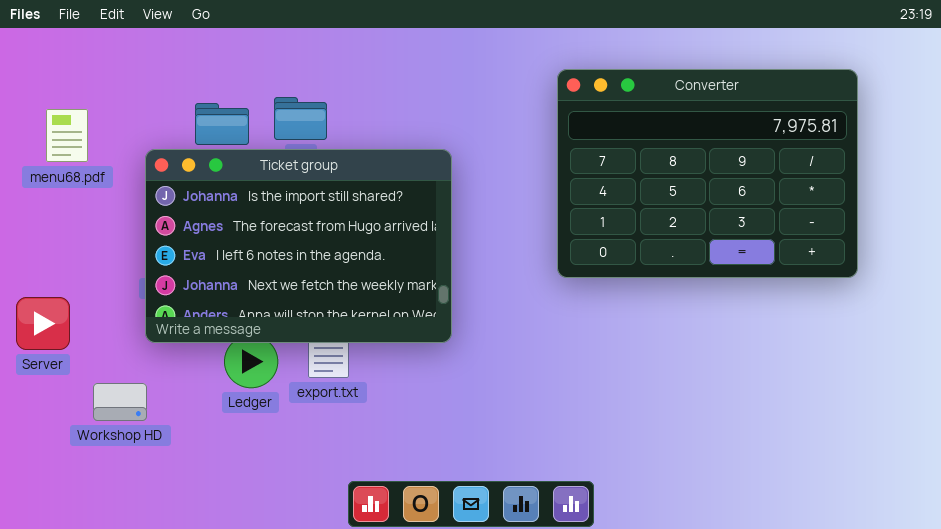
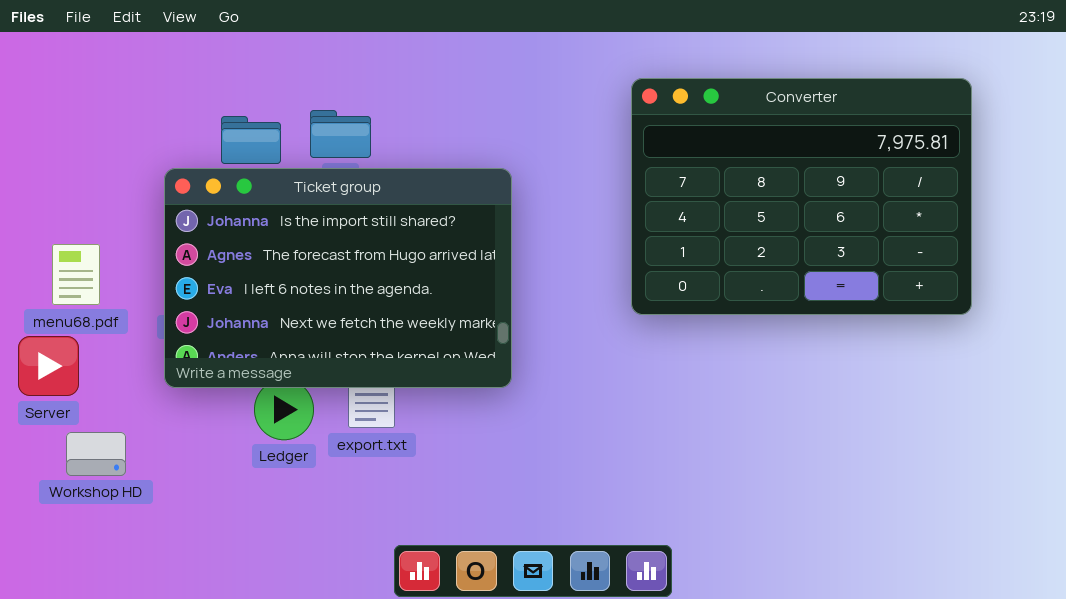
menu68.pdf: [46,109,88,162] -> [52,244,100,305], moved
Workshop HD: [93,383,147,421] -> [66,432,126,476], moved

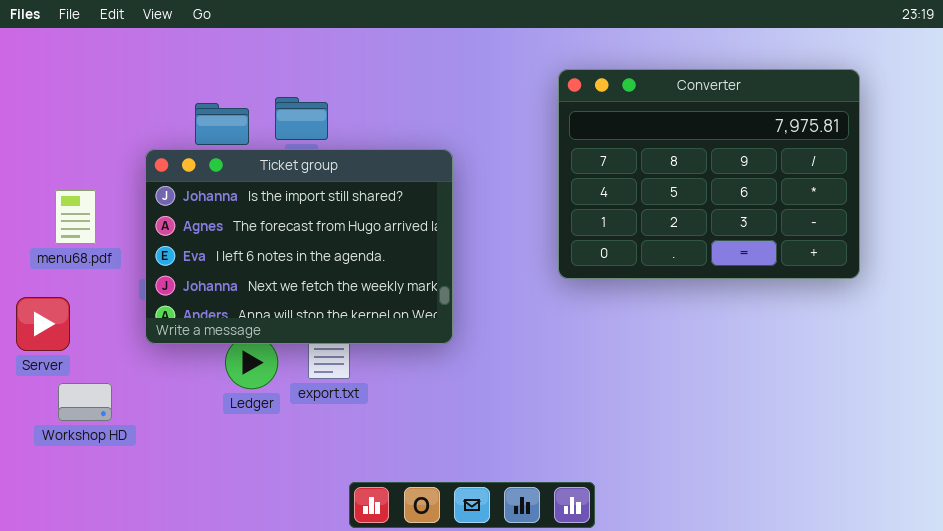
menu68.pdf: [52,244,100,305] -> [55,190,96,244], moved

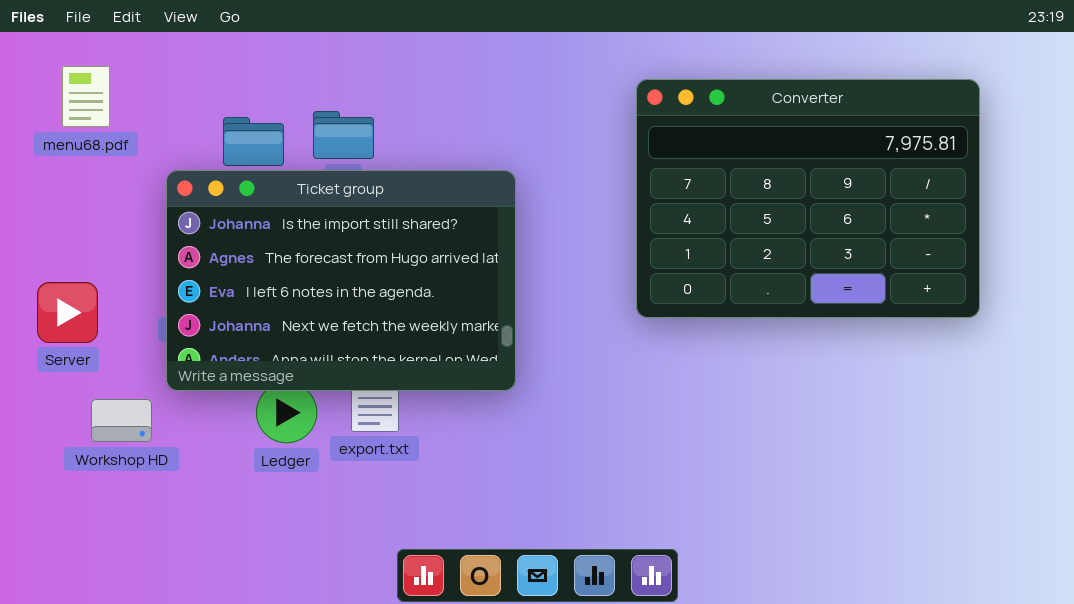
menu68.pdf: [55,190,96,244] -> [62,66,110,127], moved
Server: [16,297,70,351] -> [37,282,98,343], moved
Workshop HD: [58,383,112,421] -> [91,399,152,442], moved

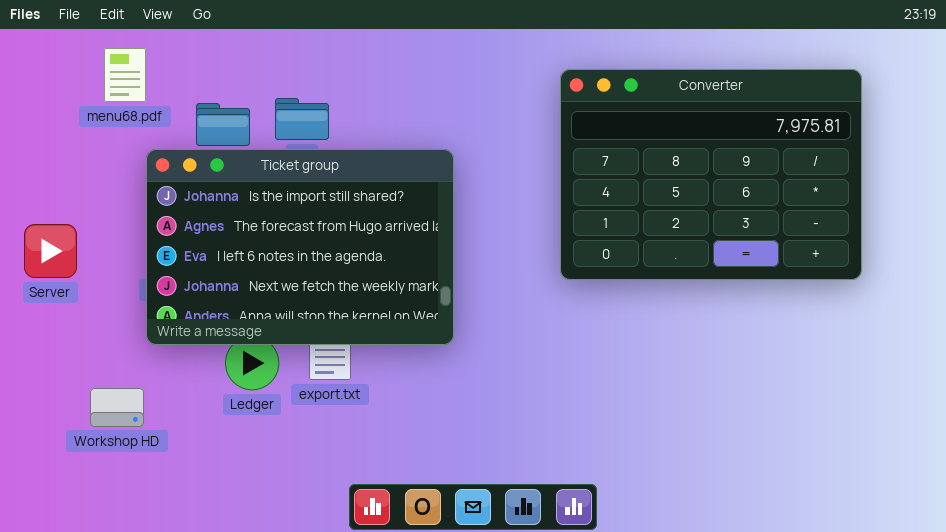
menu68.pdf: [62,66,110,127] -> [104,48,146,102], moved
Server: [37,282,98,343] -> [24,224,77,278], moved
Workshop HD: [91,399,152,442] -> [90,388,144,427], moved

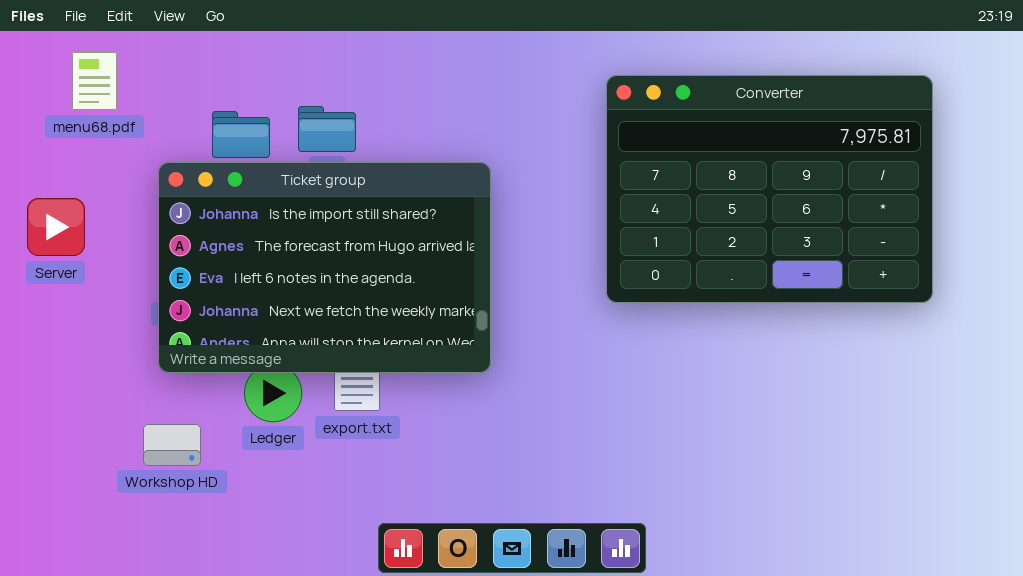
menu68.pdf: [104,48,146,102] -> [72,52,117,110], moved
Server: [24,224,77,278] -> [27,198,85,256], moved
Workshop HD: [90,388,144,427] -> [143,424,201,466], moved

